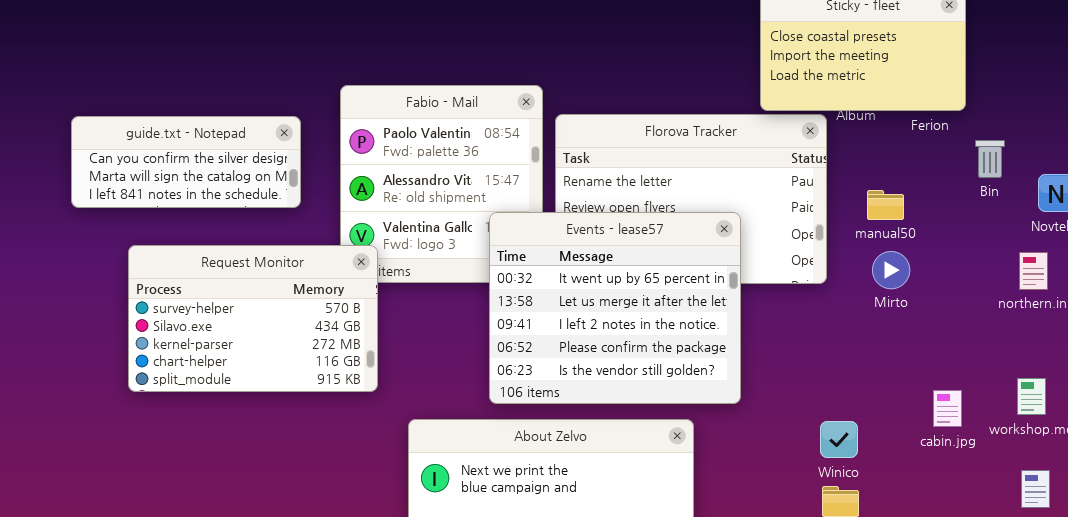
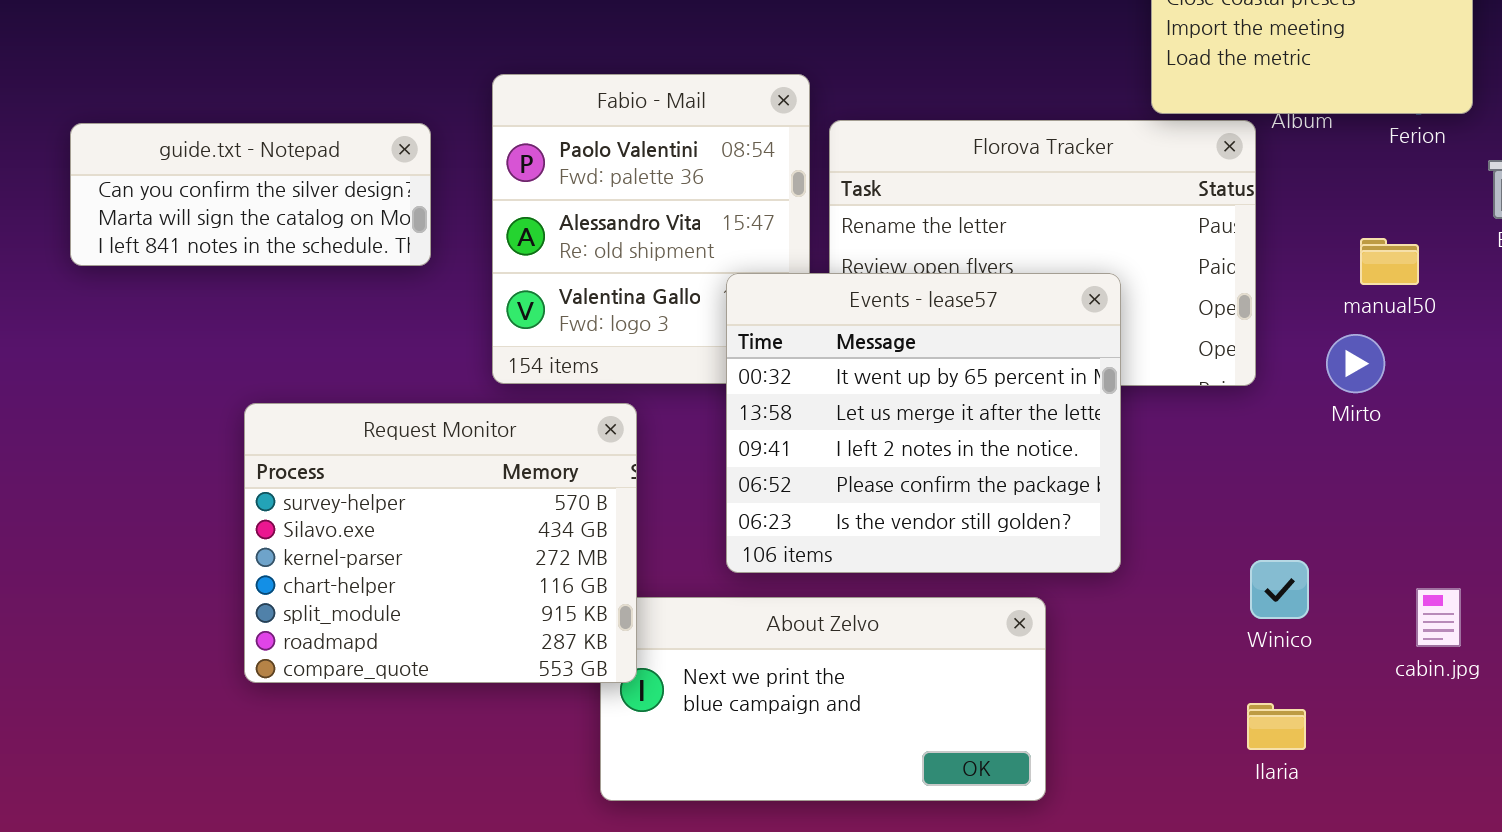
manual50: [867,190,904,220] -> [1360,238,1419,285], moved
Request Monitor: [128,245,378,392] -> [244,403,637,683], moved, resized
cabin.jpg: [933,390,962,427] -> [1416,588,1461,647], moved
Winico: [820,421,858,458] -> [1250,560,1309,619], moved

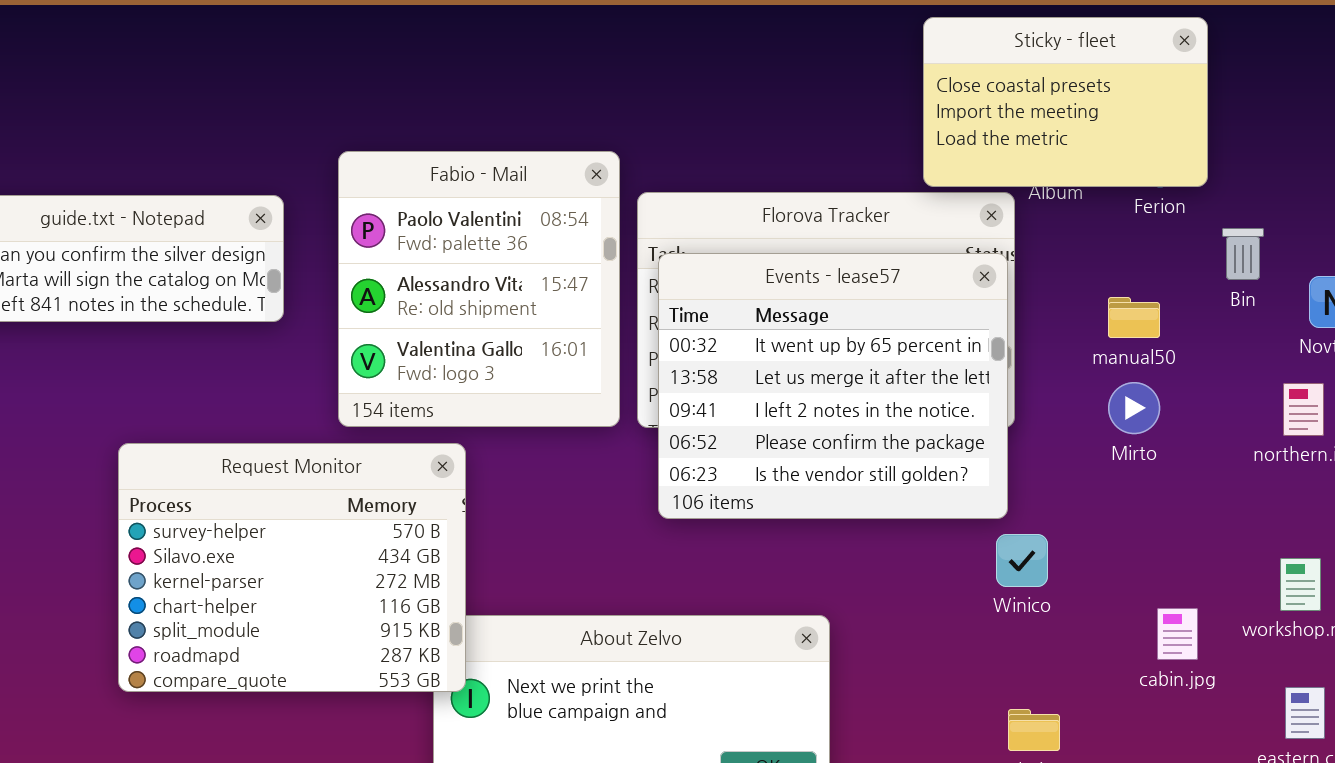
Events - lease57: [726,273,1121,573] -> [658,253,1008,519], moved
Mirto: [1326,334,1385,393] -> [1108,382,1160,434], moved
Winico: [1250,560,1309,619] -> [996,534,1048,587], moved

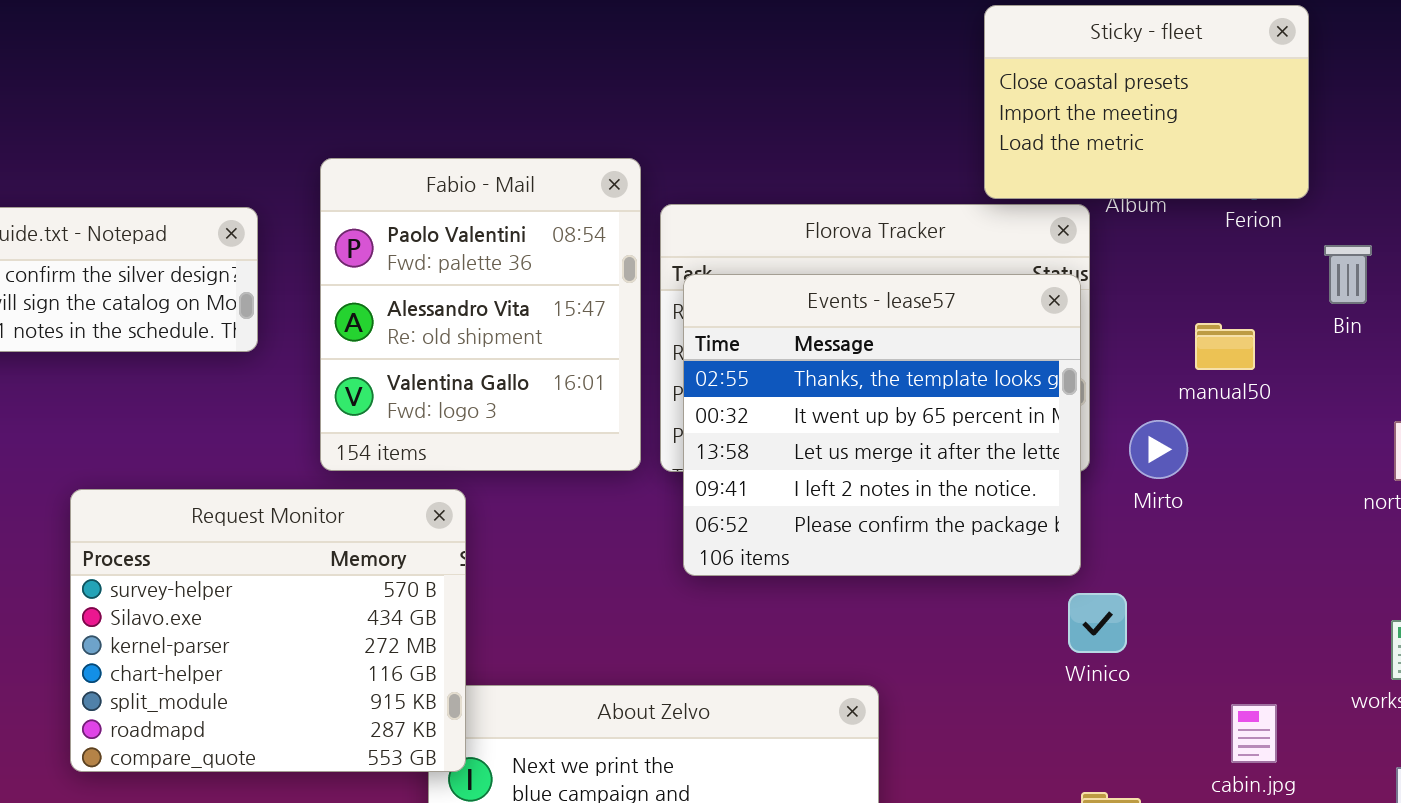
Events - lease57: [658,253,1008,519] -> [683,274,1081,576], scrolled up 1 row
Mirto: [1108,382,1160,434] -> [1129,420,1188,479], moved
cabin.jpg: [1157,608,1198,660] -> [1231,704,1277,763], moved

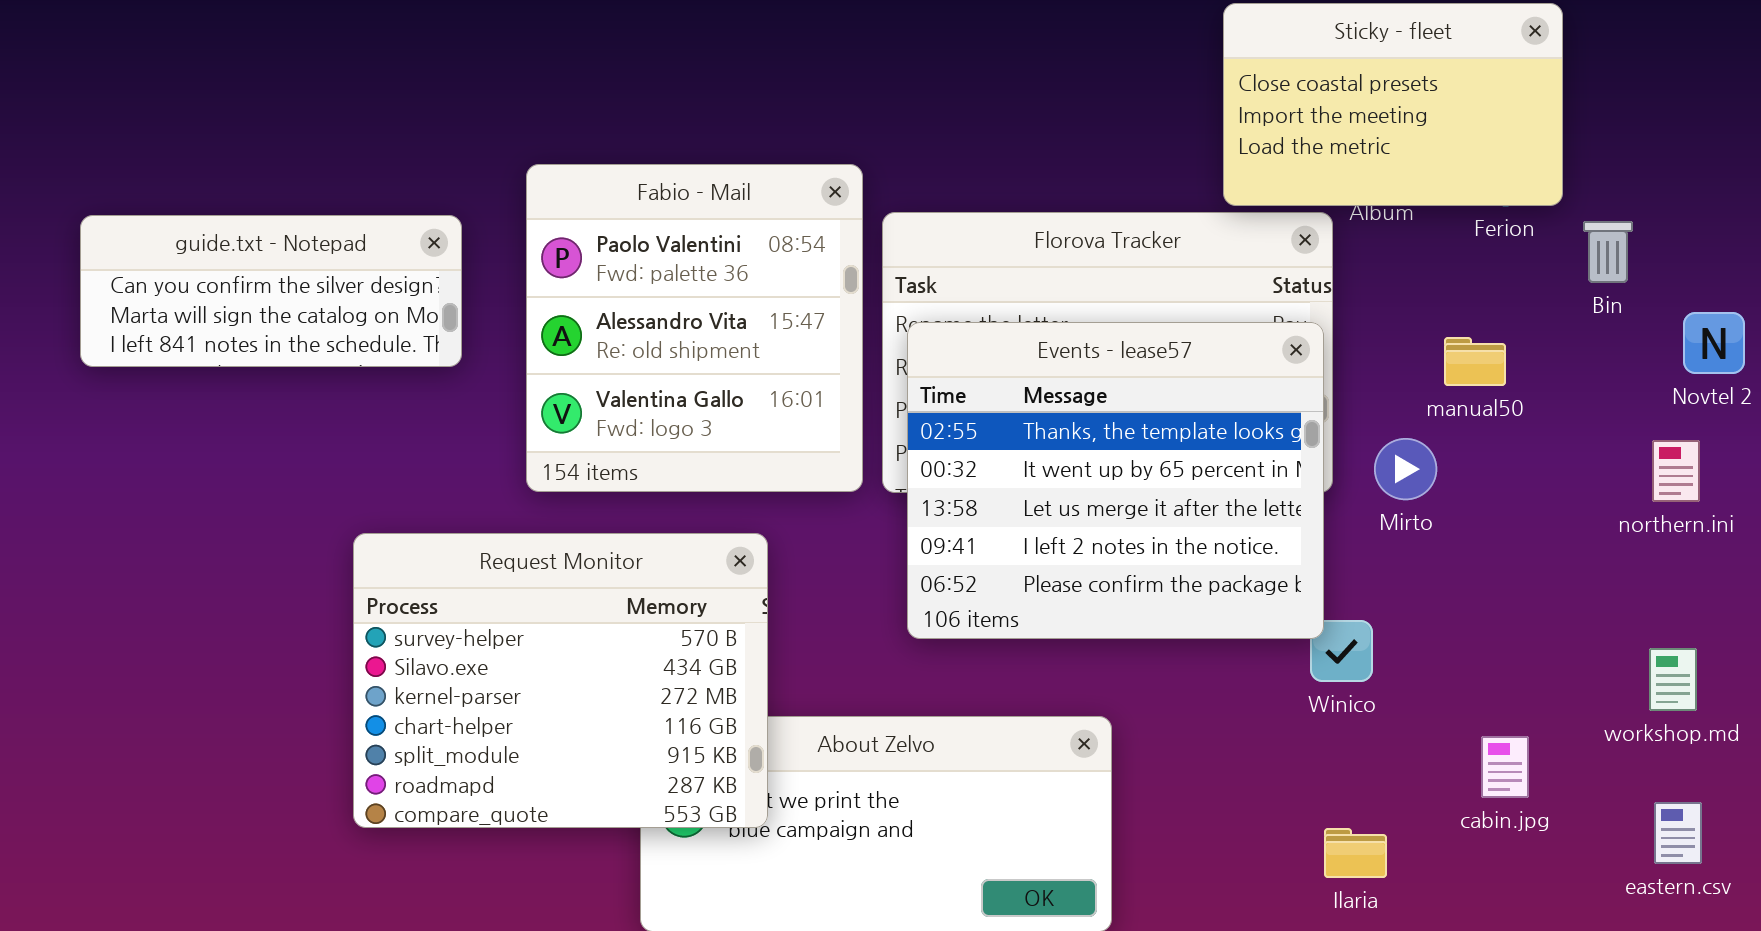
Bin: [1324,245,1372,304] -> [1583,221,1633,283], moved
Events - lease57: [683,274,1081,576] -> [907,322,1324,639], moved
Request Monitor: [70,489,466,772] -> [353,533,768,828], moved

